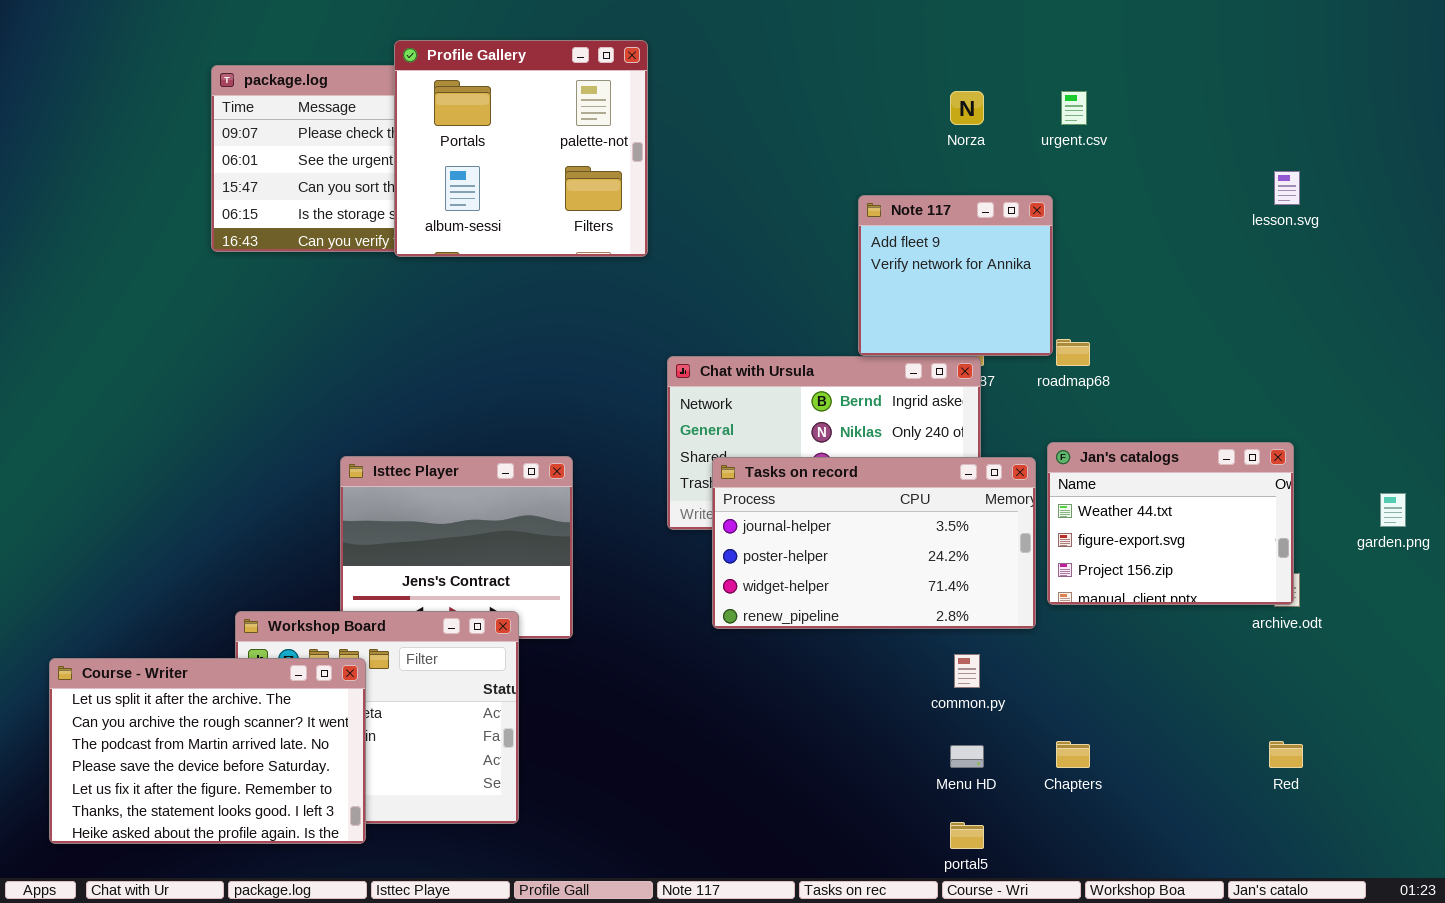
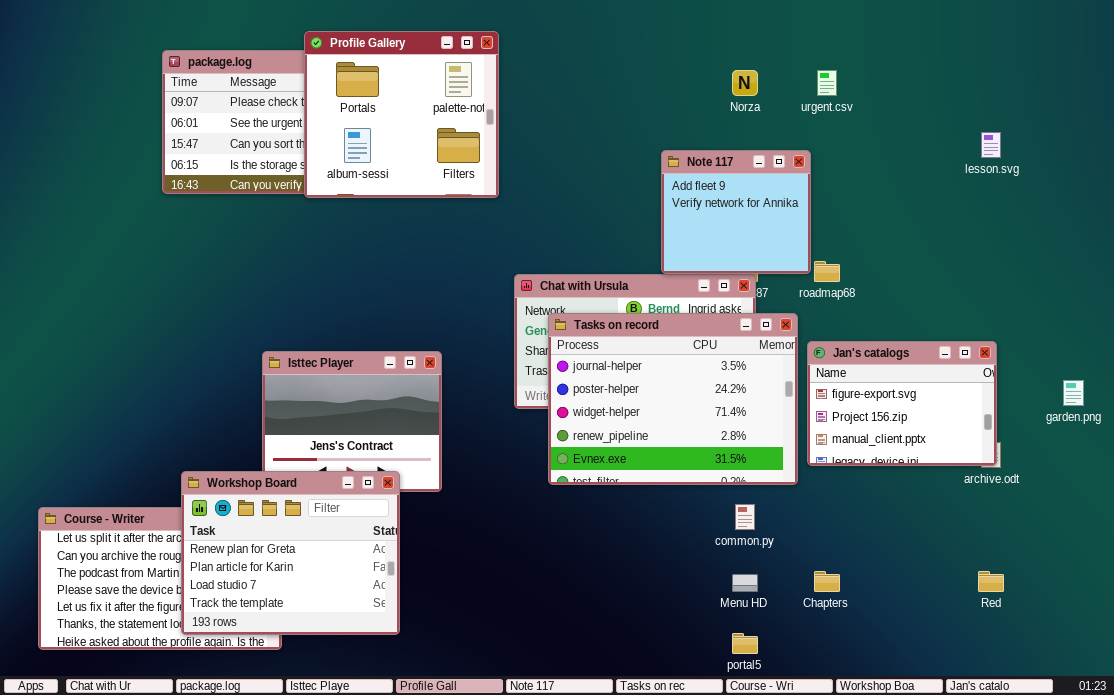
Jan's catalogs: [1047,442,1294,605] -> [807,341,997,466], scrolled down 1 row
Tasks on record: [712,457,1036,629] -> [548,313,798,485], resized
Workshop Board: [235,611,519,824] -> [181,471,400,635], raised

